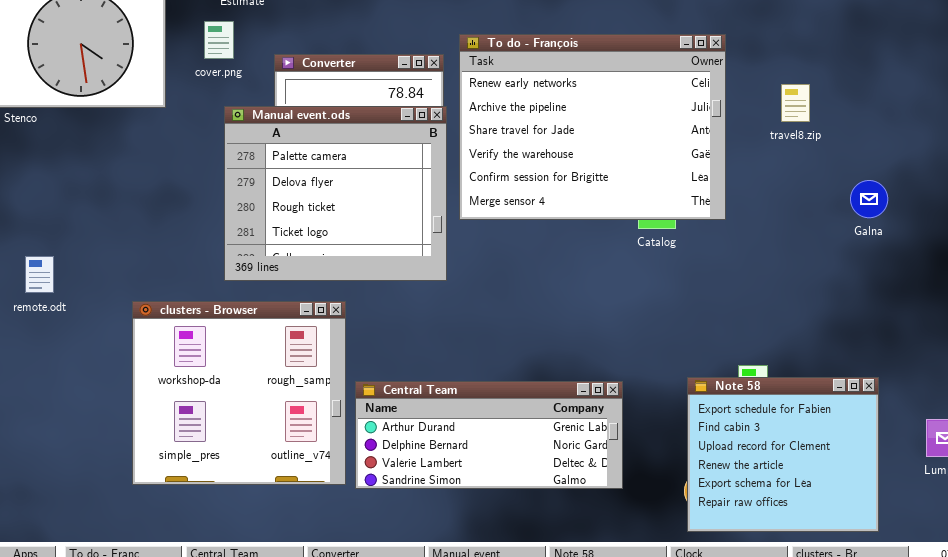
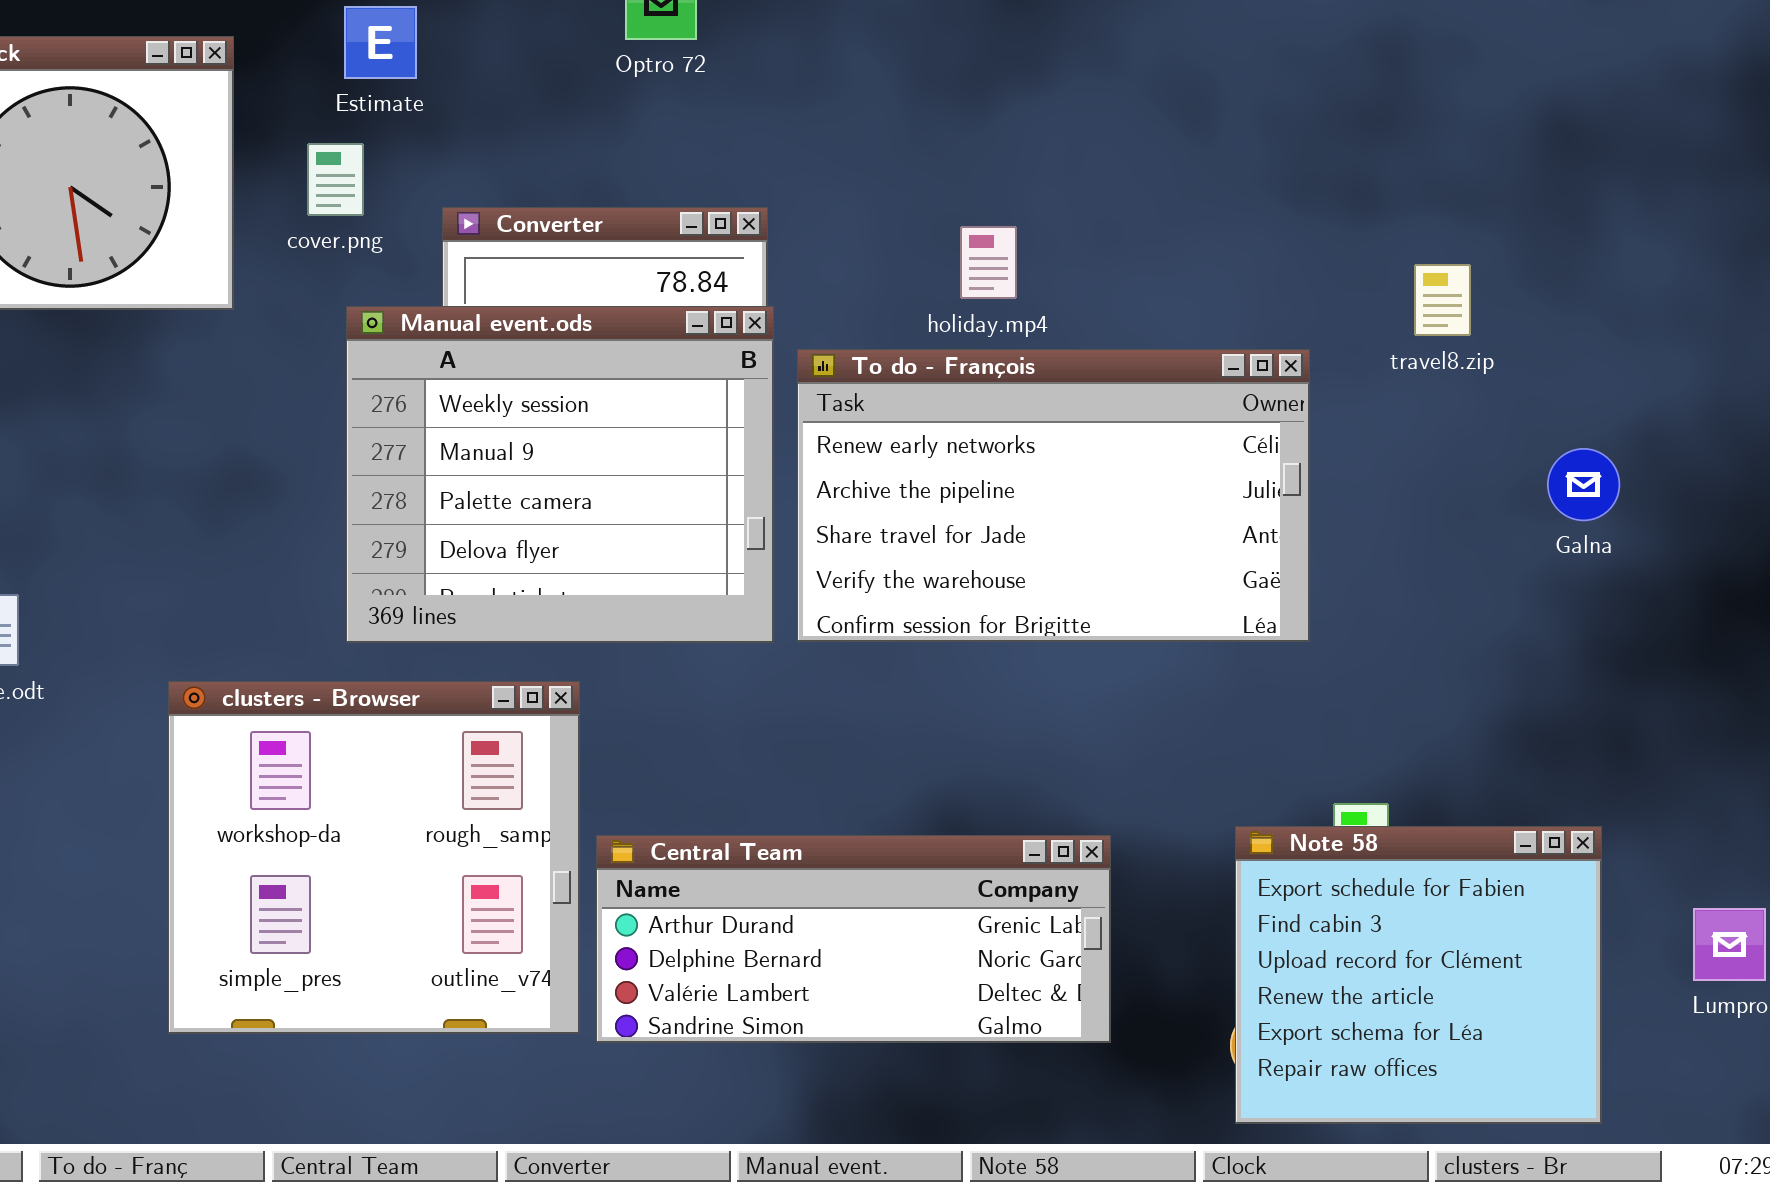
To do - François: [459,34,726,220] -> [797,349,1310,642], moved, resized
Manual event.ods: [224,106,447,281] -> [346,306,774,643], scrolled up 2 rows

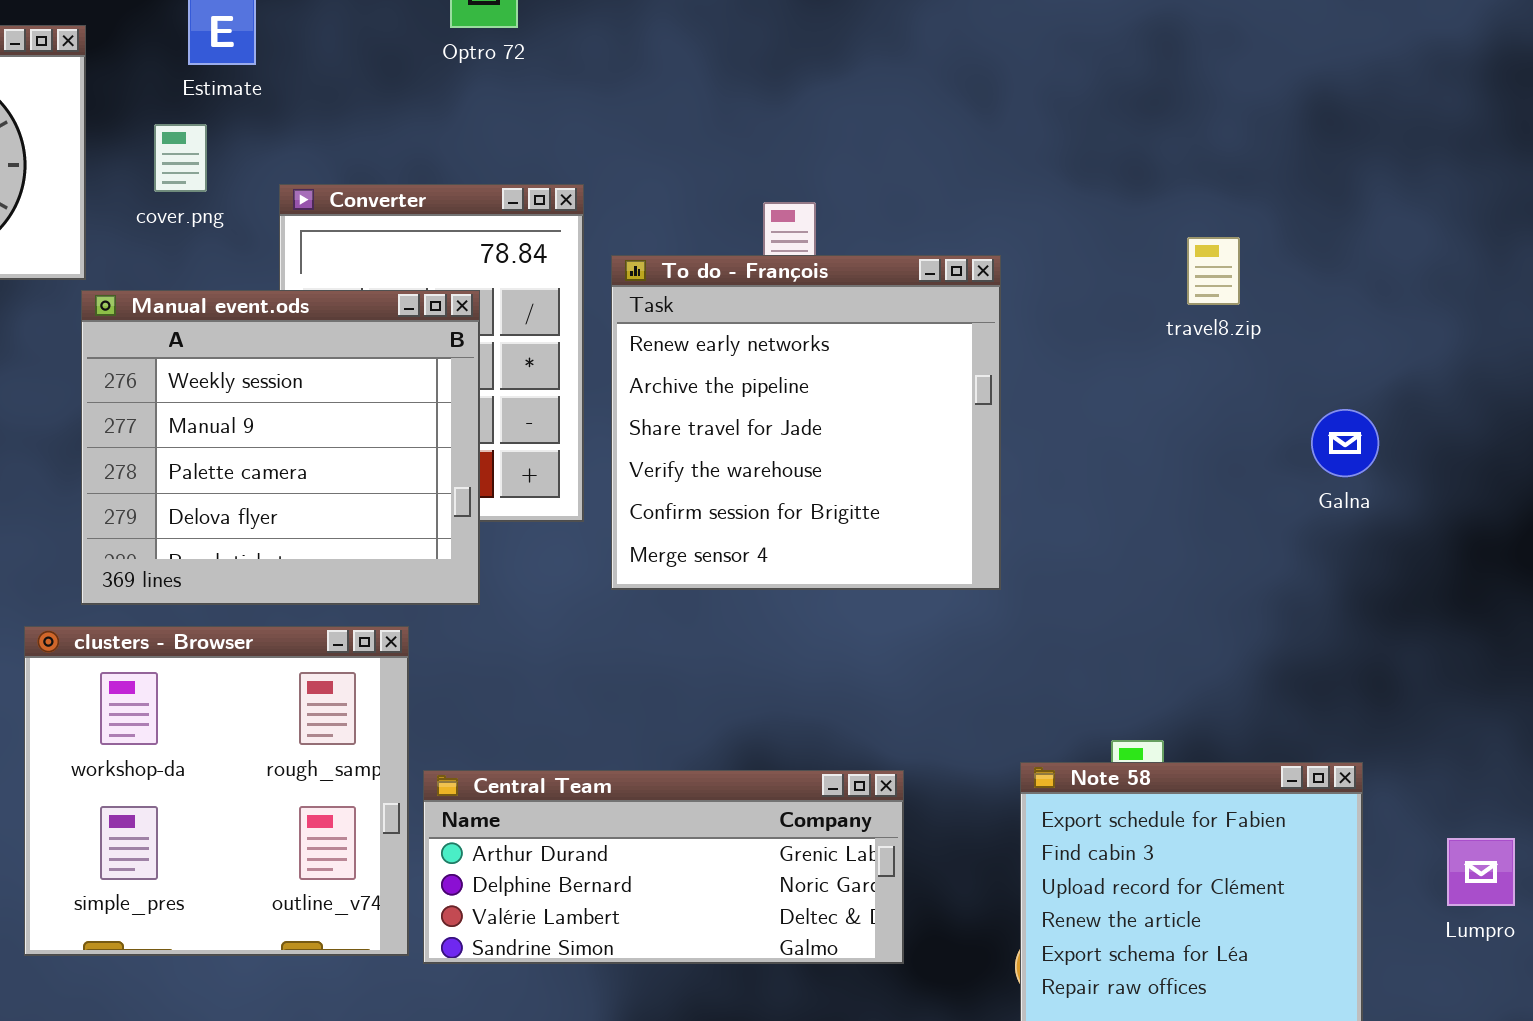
Manual event.ods: [346,306,774,643] -> [81,290,480,605], moved
To do - François: [797,349,1310,642] -> [611,255,1001,590], resized

